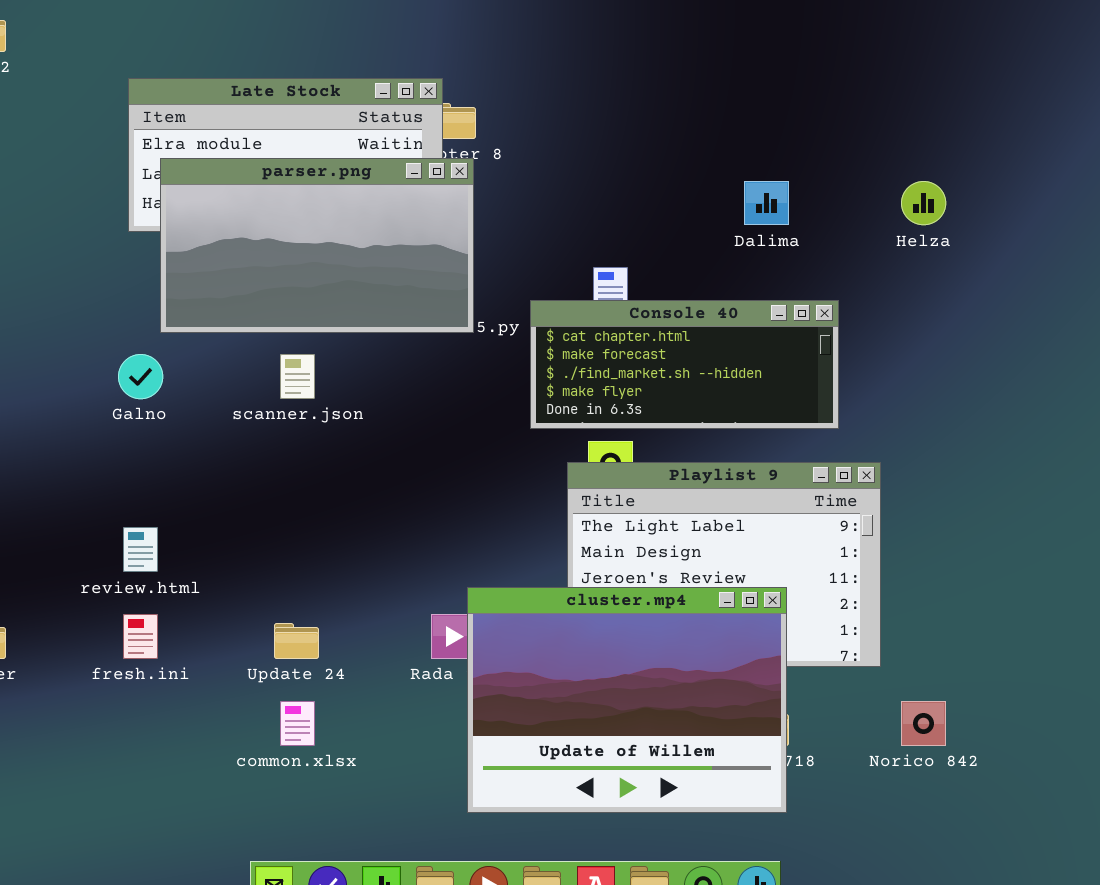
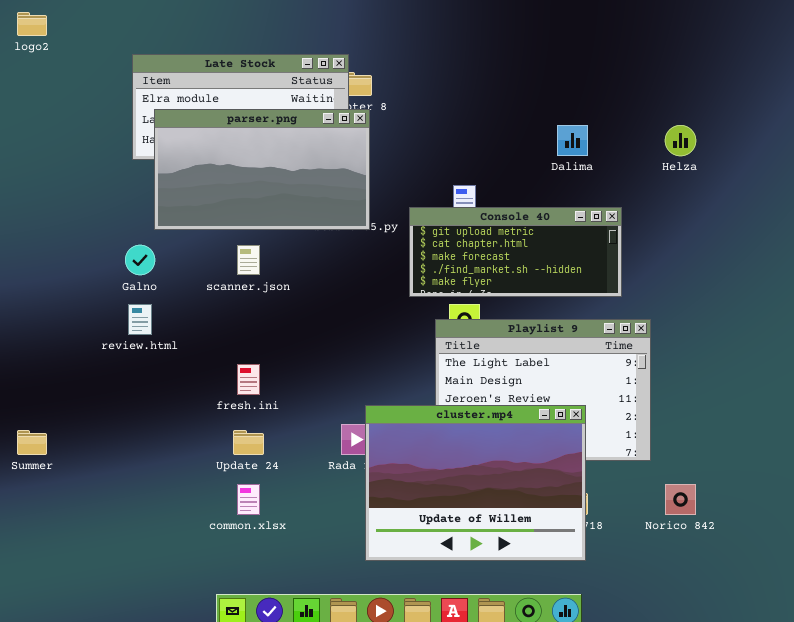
Console 40: [530,300,839,429] -> [409,207,622,297], scrolled up 1 row
review.html: [123,527,158,572] -> [128,304,152,335], moved
fresh.ini: [123,614,158,659] -> [237,364,260,395], moved

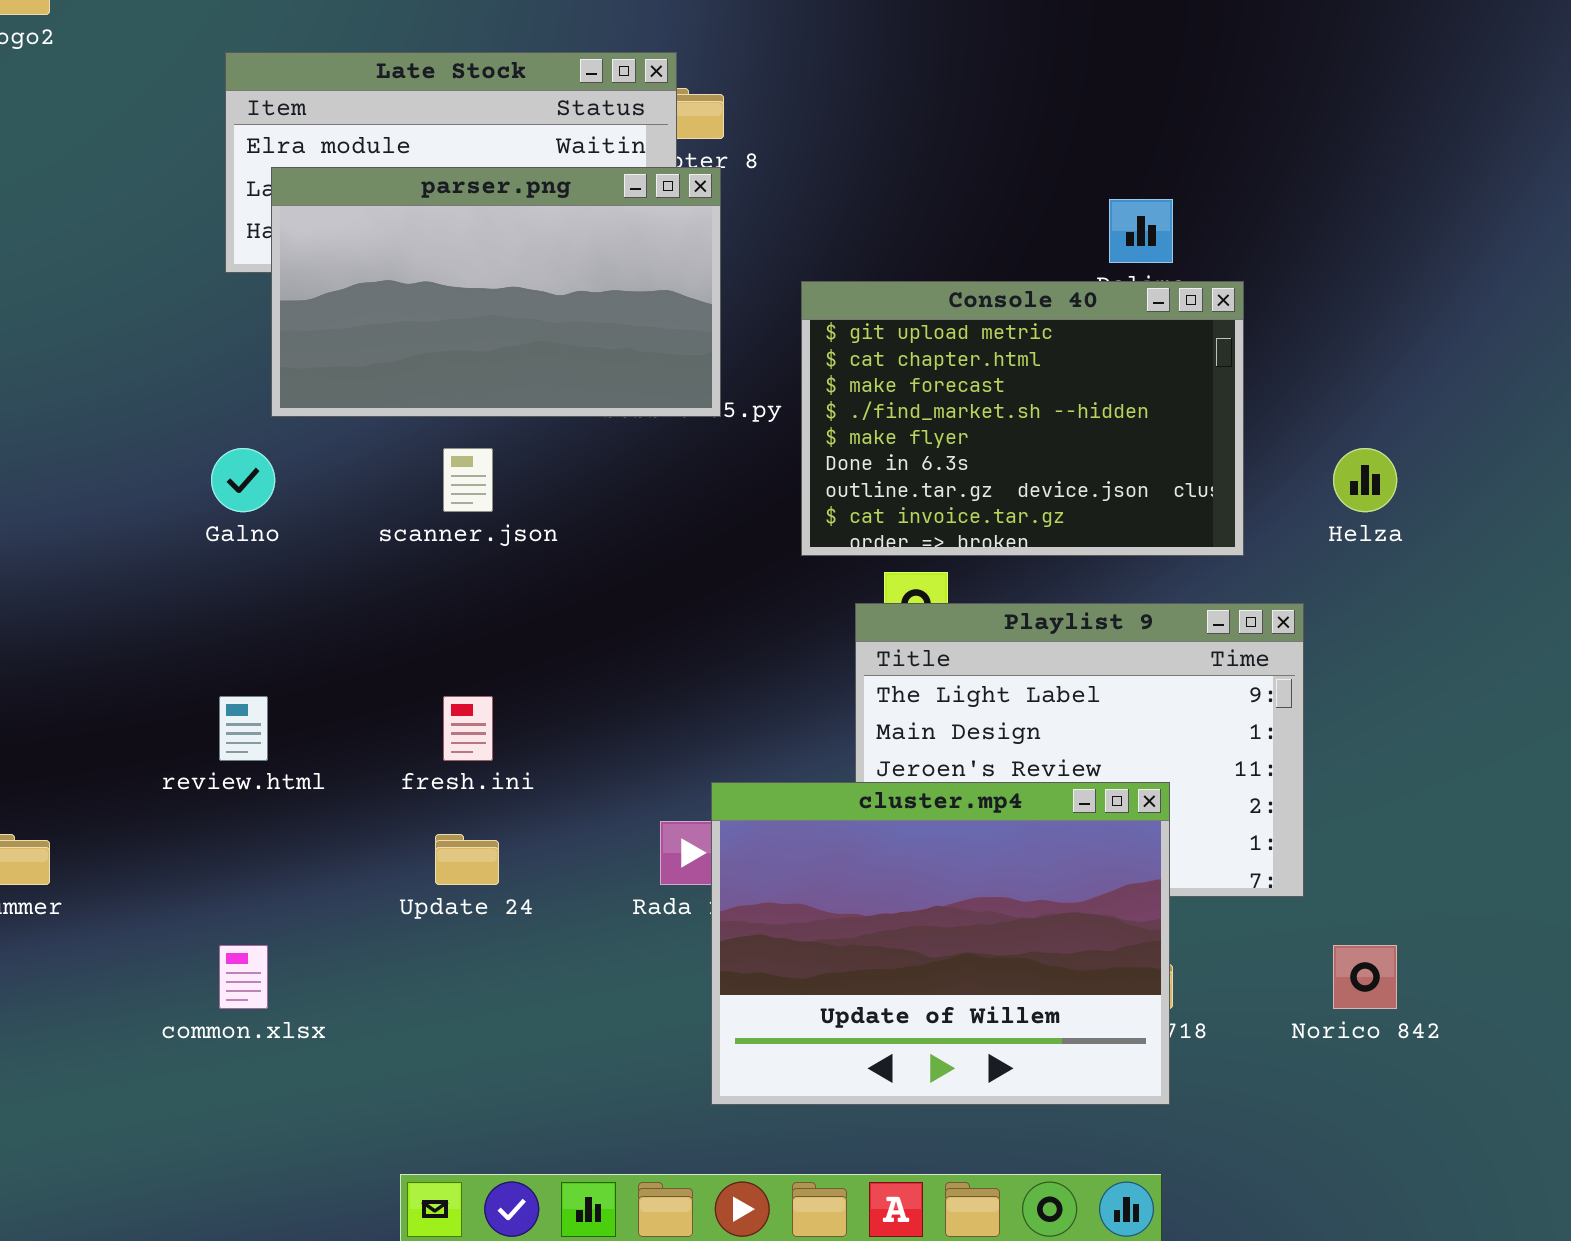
Helza: [665,125,696,156] -> [1333,448,1397,512], moved
Console 40: [409,207,622,297] -> [801,281,1244,556], resized
review.html: [128,304,152,335] -> [219,696,268,761], moved
common.xlsx: [237,484,260,515] -> [219,945,268,1009], moved

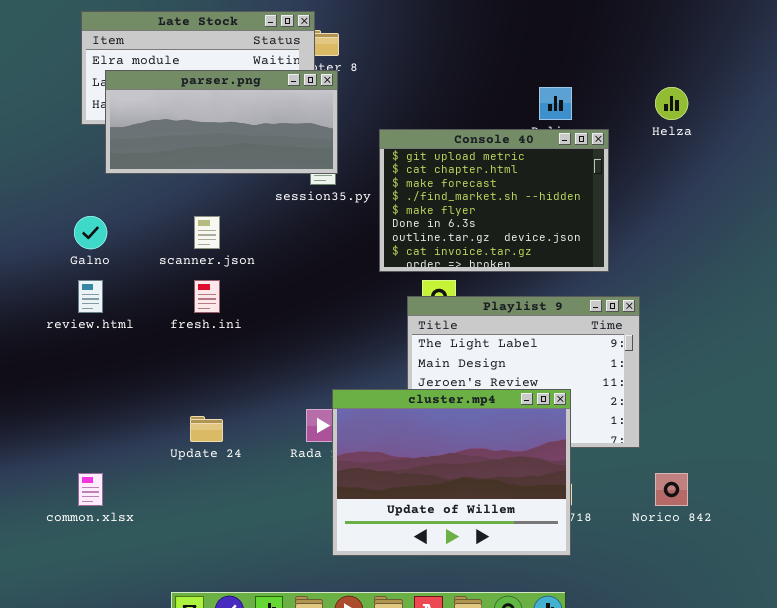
parser.png: [271,167,721,417] -> [105,70,338,174], resized
Helza: [1333,448,1397,512] -> [655,87,688,120], moved
review.html: [219,696,268,761] -> [78,280,103,313], moved
fresh.ini: [443,696,493,761] -> [194,280,220,313], moved

